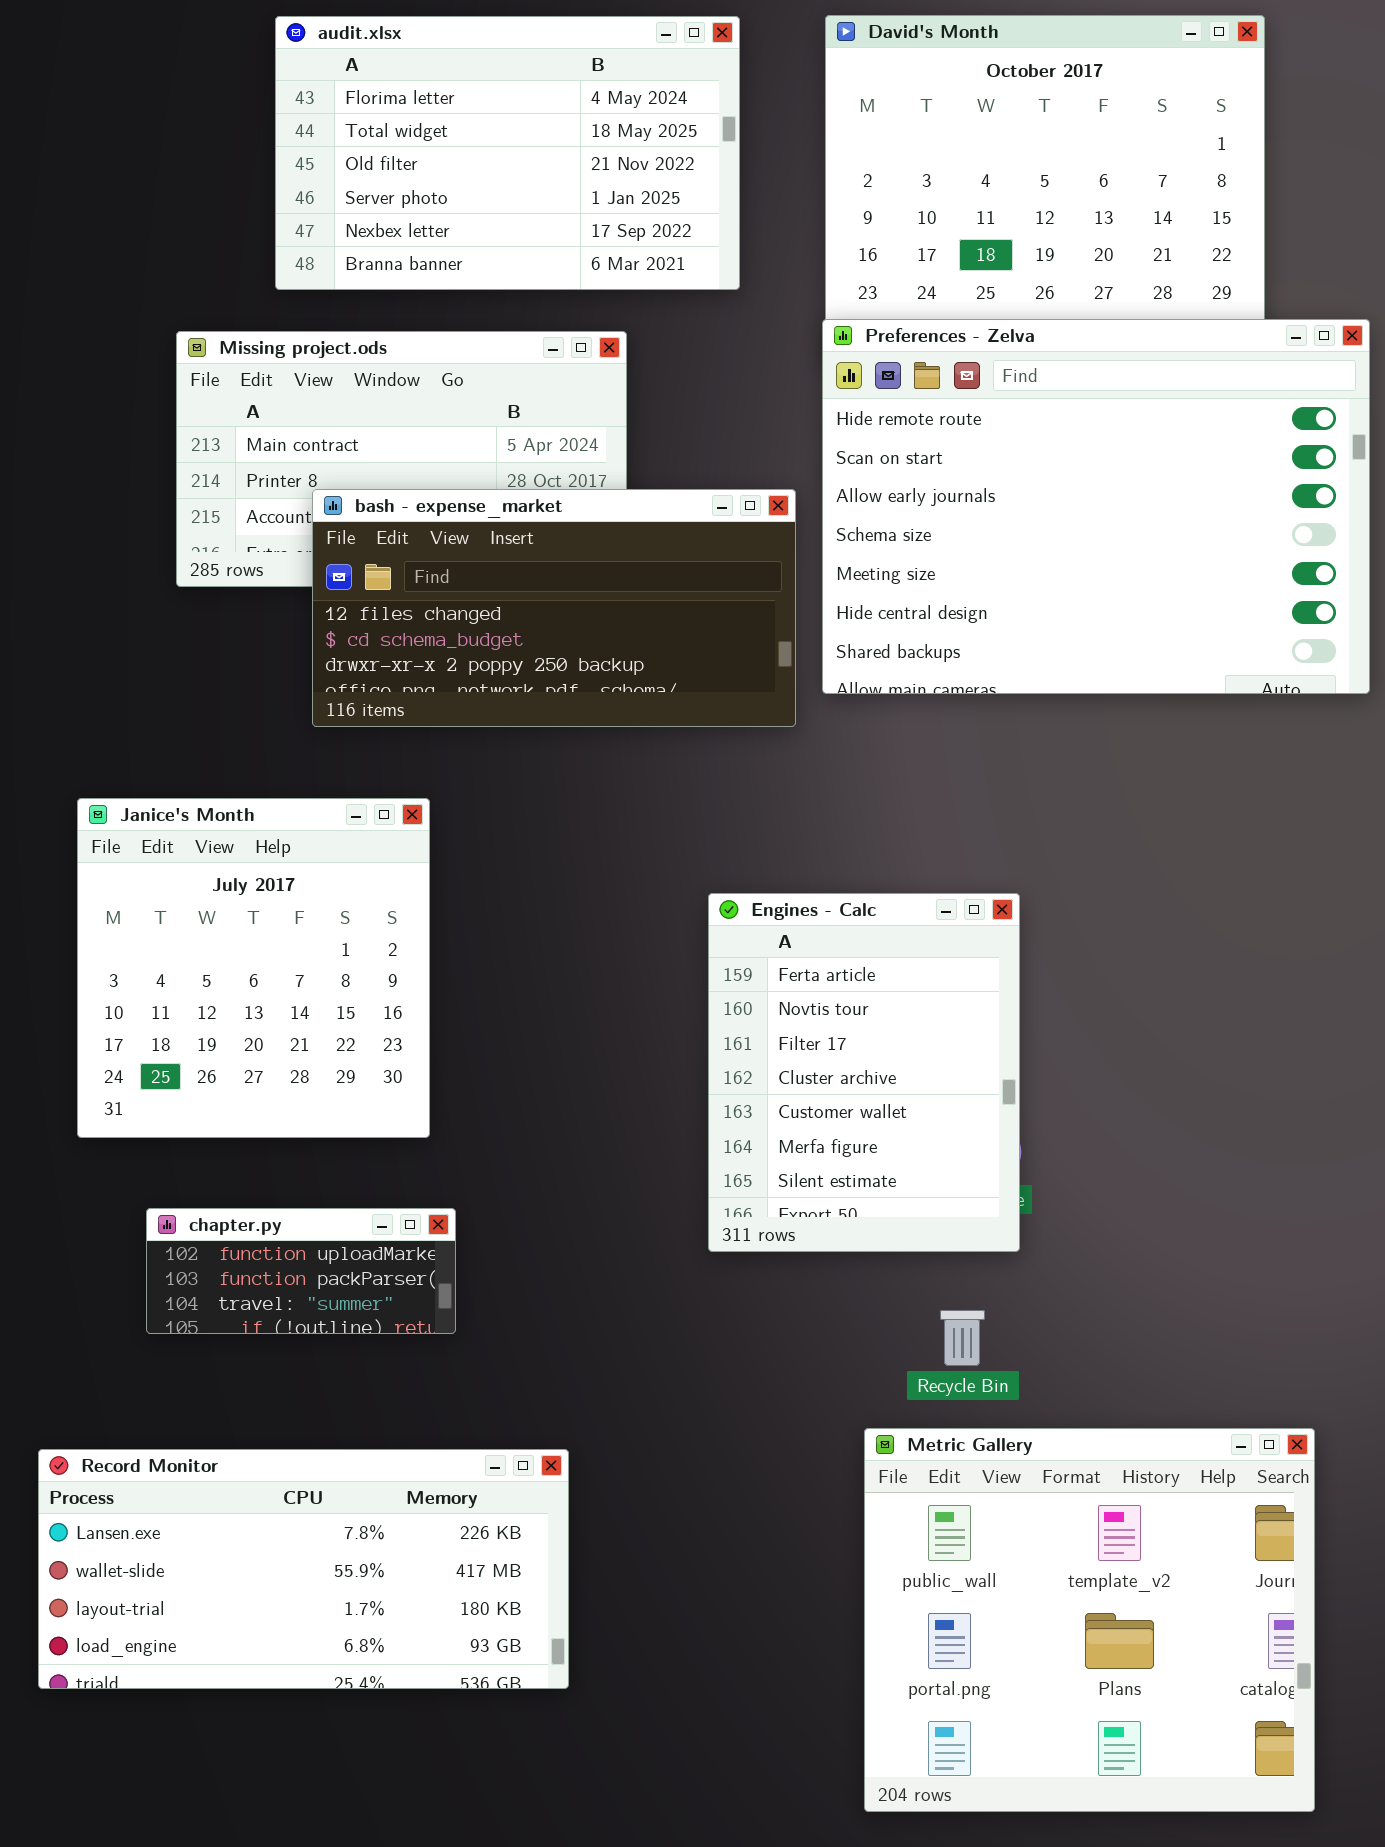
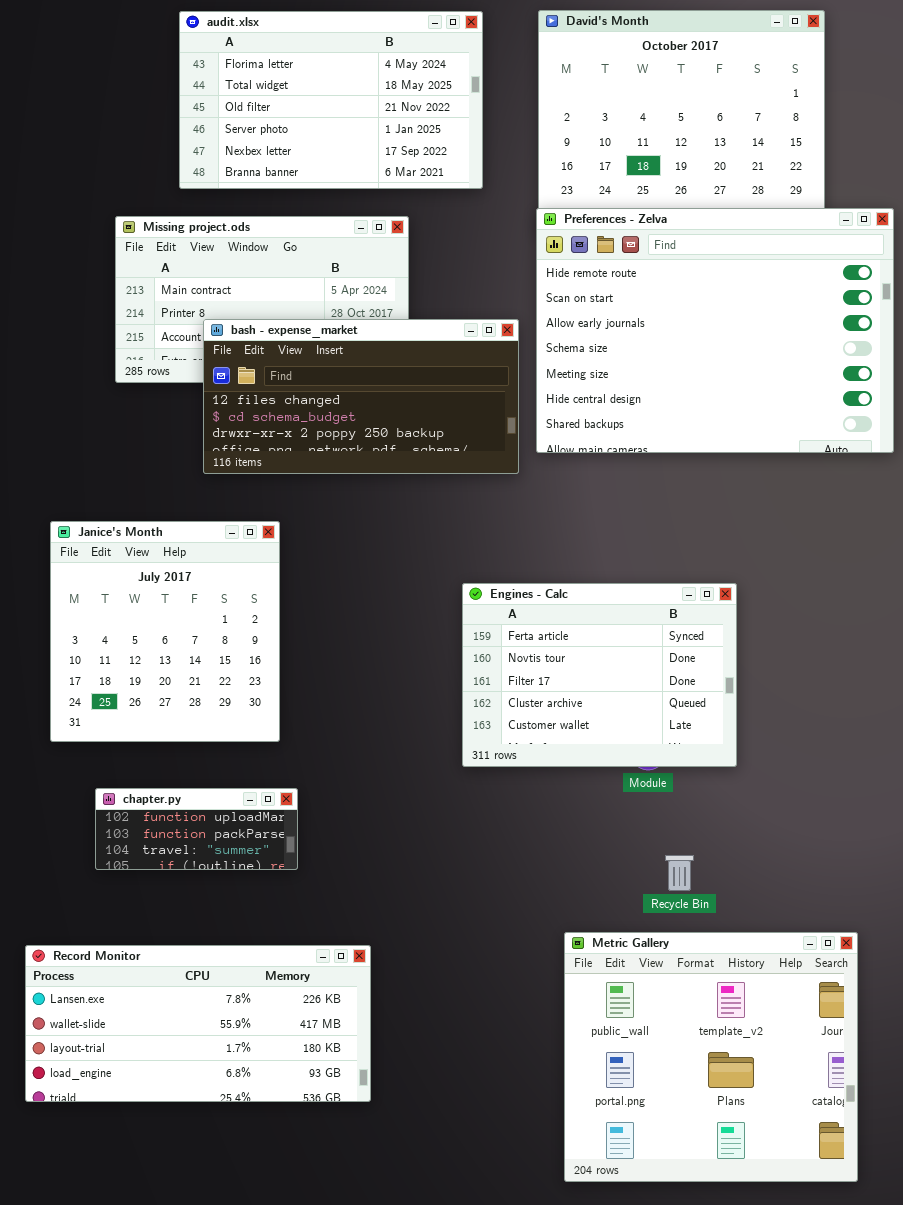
Engines - Calc: [708,893,1020,1252] -> [462,583,737,767], resized
Recycle Bin: [940,1310,985,1366] -> [665,855,694,891], moved

